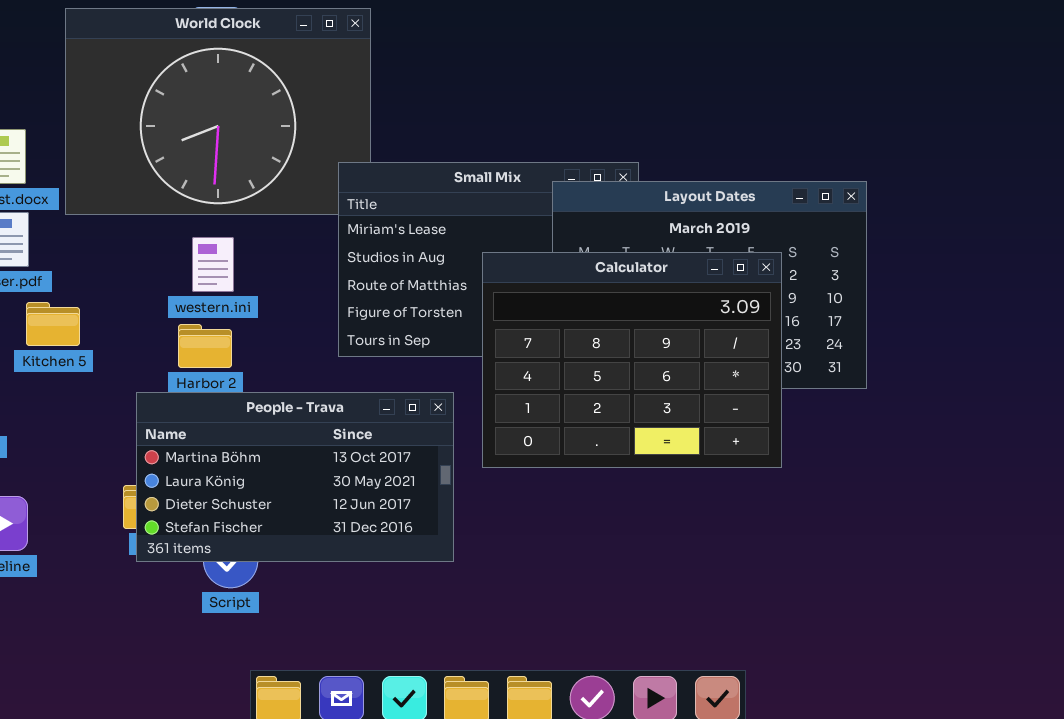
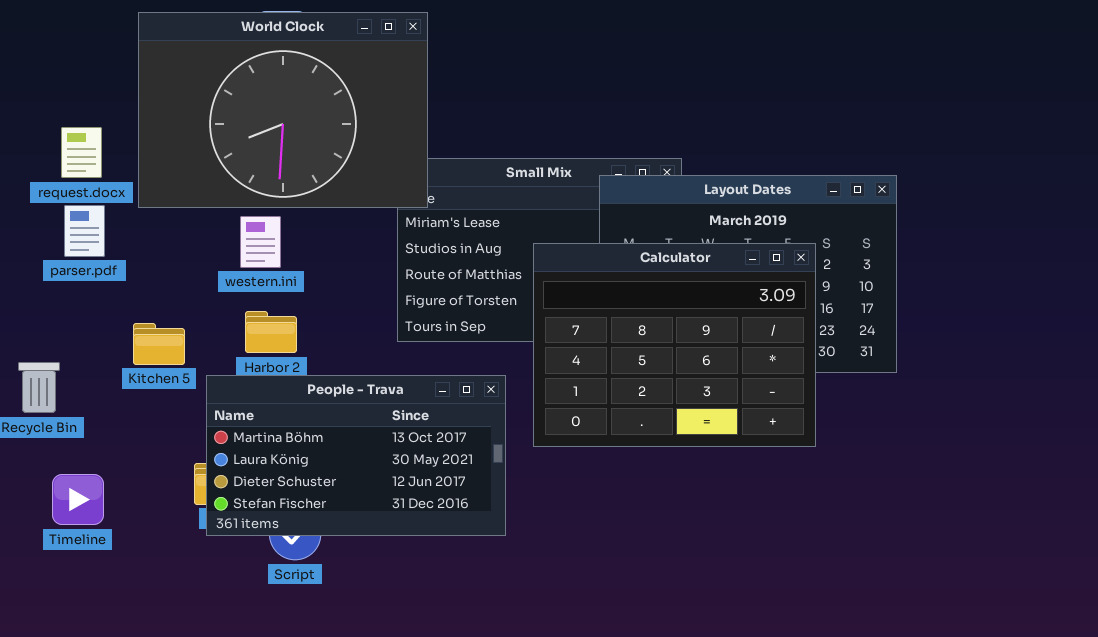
World Clock: [65,8,371,215] -> [138,12,428,208], raised
western.ini: [192,237,234,292] -> [240,216,281,268], moved
Kitchen 5: [26,302,80,346] -> [133,323,185,365], moved

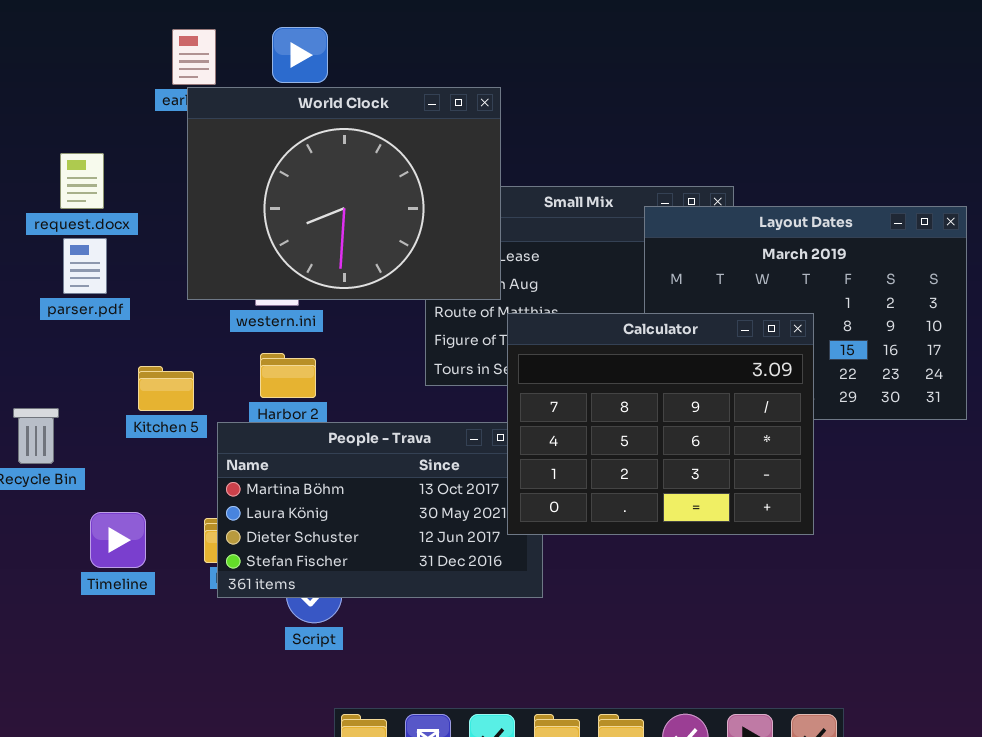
World Clock: [138,12,428,208] -> [187,87,501,300], moved
Calculator: [533,243,816,447] -> [507,313,814,535], moved
Timeline: [52,474,104,525] -> [90,512,146,568], moved

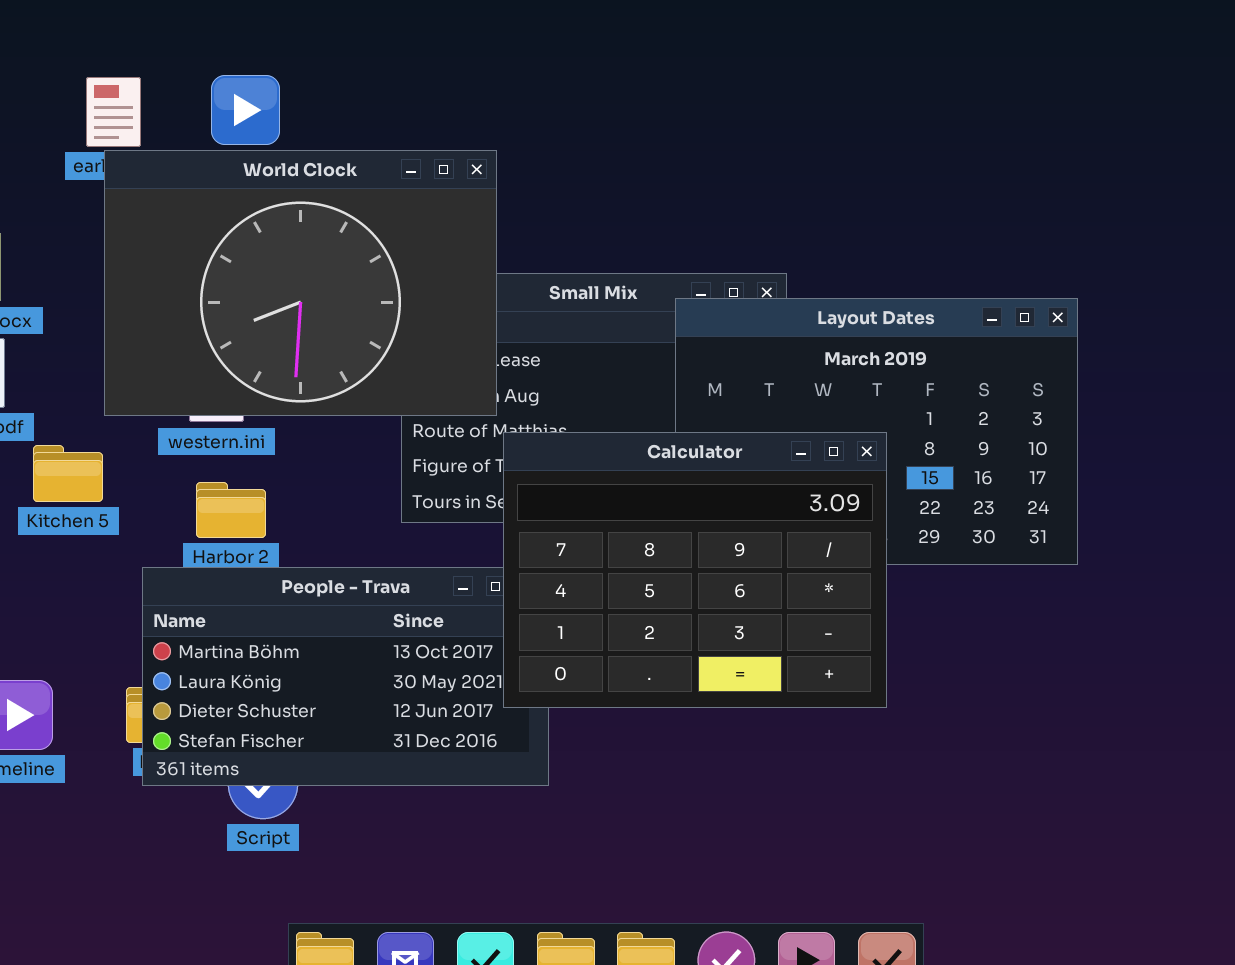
Kitchen 5: [138,366,194,411] -> [33,445,103,502], moved

